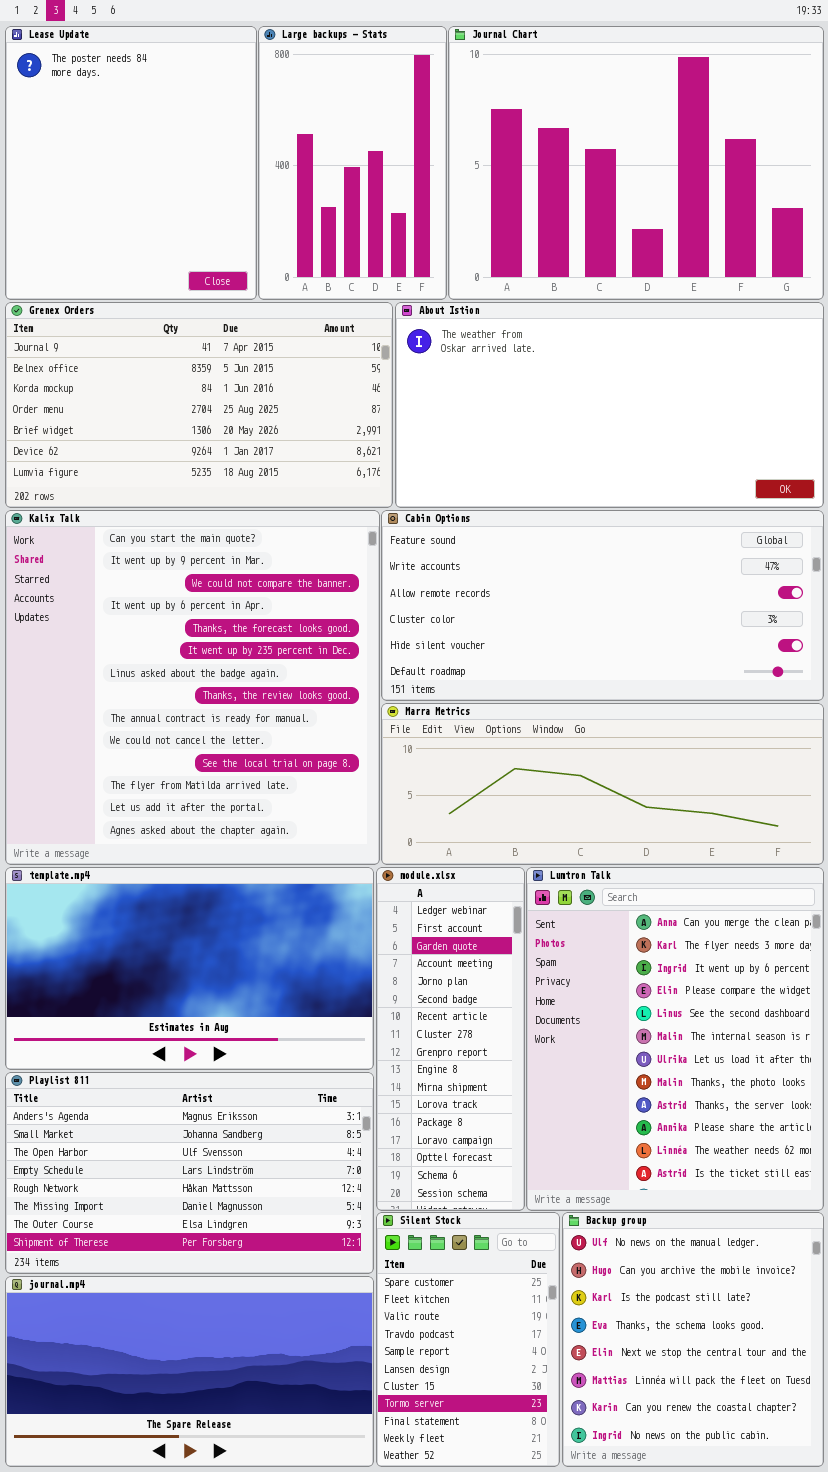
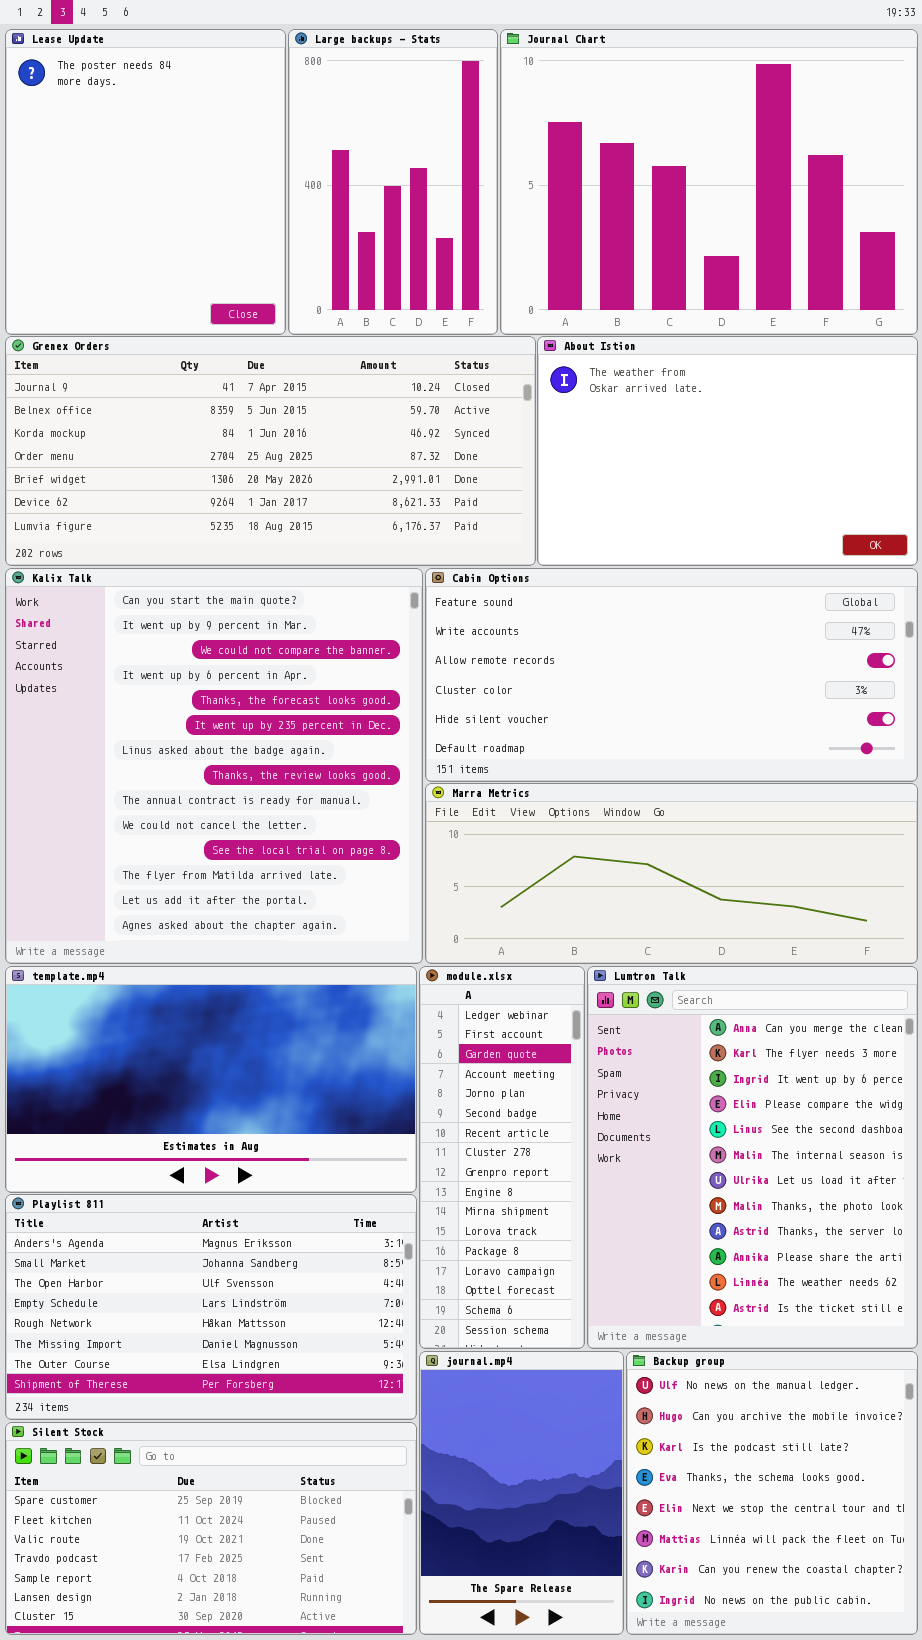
Grenex Orders: [5,302,393,508] -> [5,336,536,566], resized
About Istion: [395,302,824,508] -> [537,336,918,566], resized
Silent Stock: [376,1212,560,1467] -> [5,1422,417,1635], moved, resized
journal.mp4: [5,1276,374,1467] -> [419,1351,624,1635], moved, resized

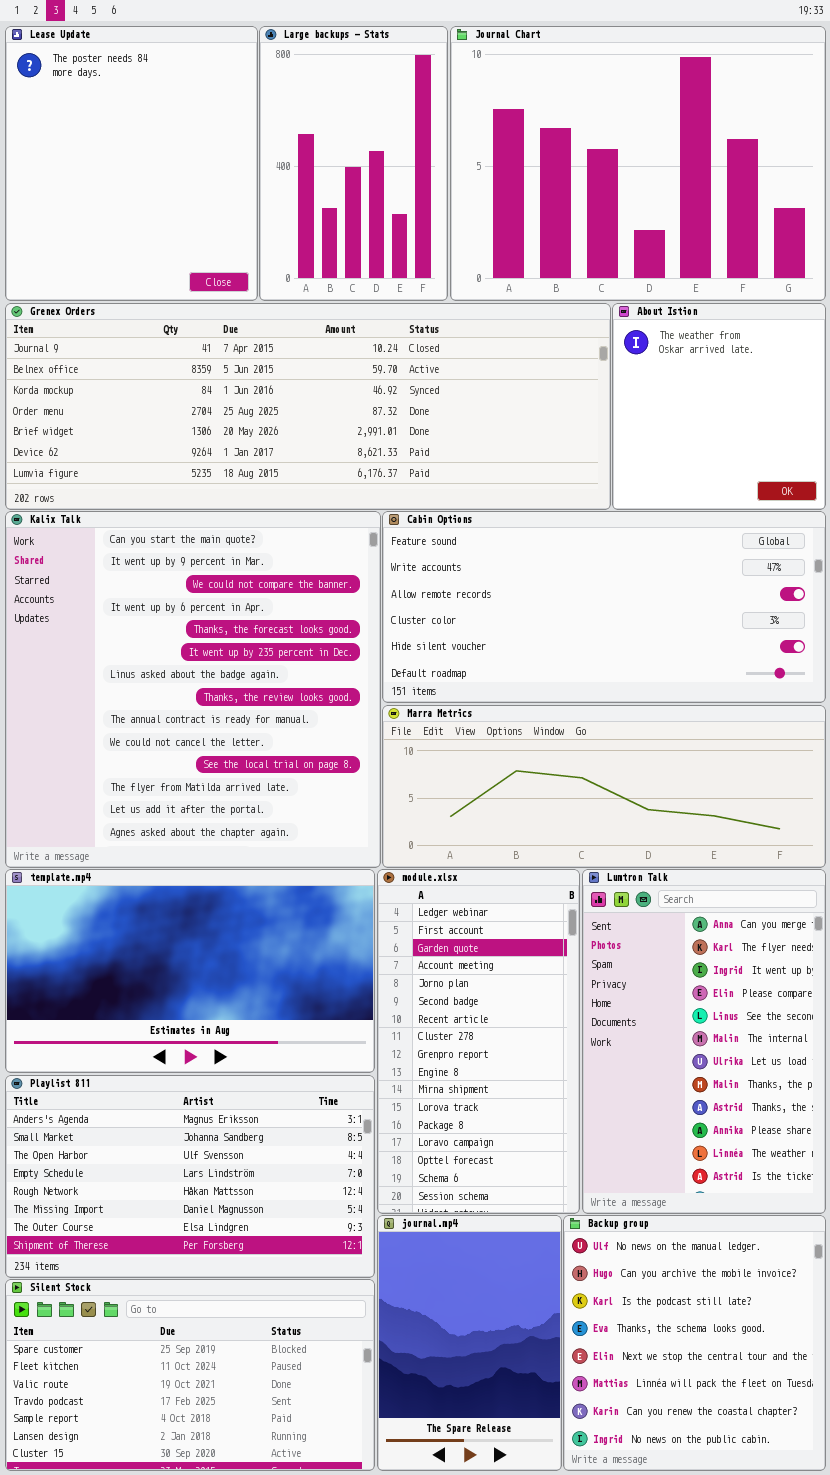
Grenex Orders: [5,336,536,566] -> [5,303,611,510], resized
About Istion: [537,336,918,566] -> [612,303,826,510], resized
module.xlsx: [419,966,585,1349] -> [377,869,580,1214], resized
Lumtron Talk: [587,966,918,1349] -> [582,869,826,1214], resized

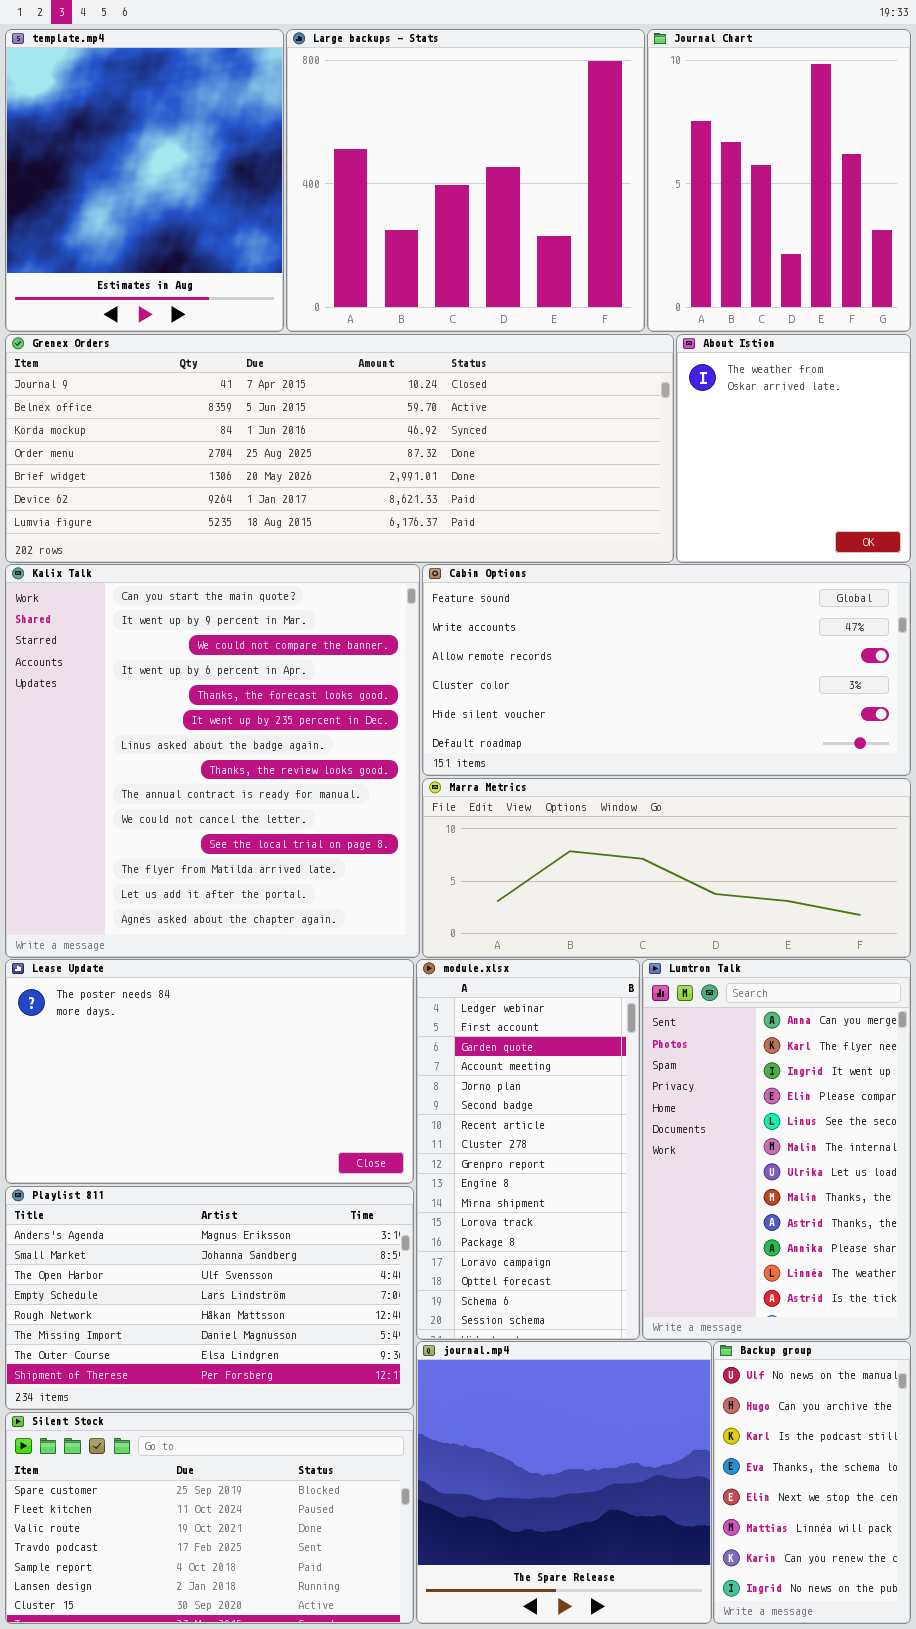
Lease Update: [5,26,258,301] -> [5,959,414,1184], moved, resized
Large backups - Stats: [259,26,448,301] -> [286,29,645,332], resized
Journal Chart: [450,26,826,301] -> [647,29,911,332], resized
template.mp4: [5,869,375,1073] -> [5,29,284,332], moved, resized
journal.mp4: [377,1215,562,1471] -> [416,1341,712,1624], resized
Backup group: [563,1215,826,1471] -> [713,1341,911,1624], resized

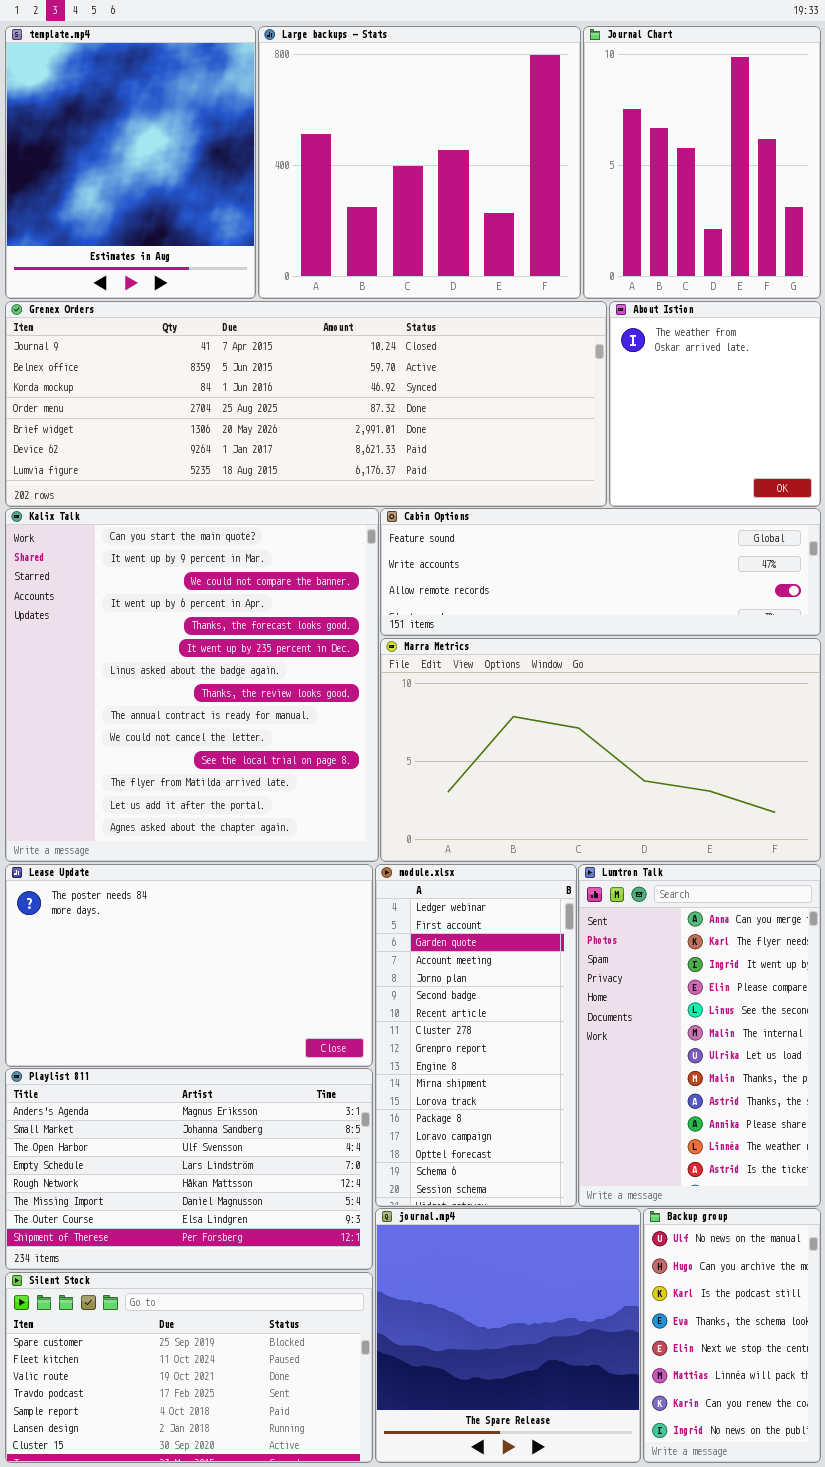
Cabin Options: [422,564,911,776] -> [380,508,821,636], resized
Marra Metrics: [422,778,911,958] -> [380,638,821,862], resized

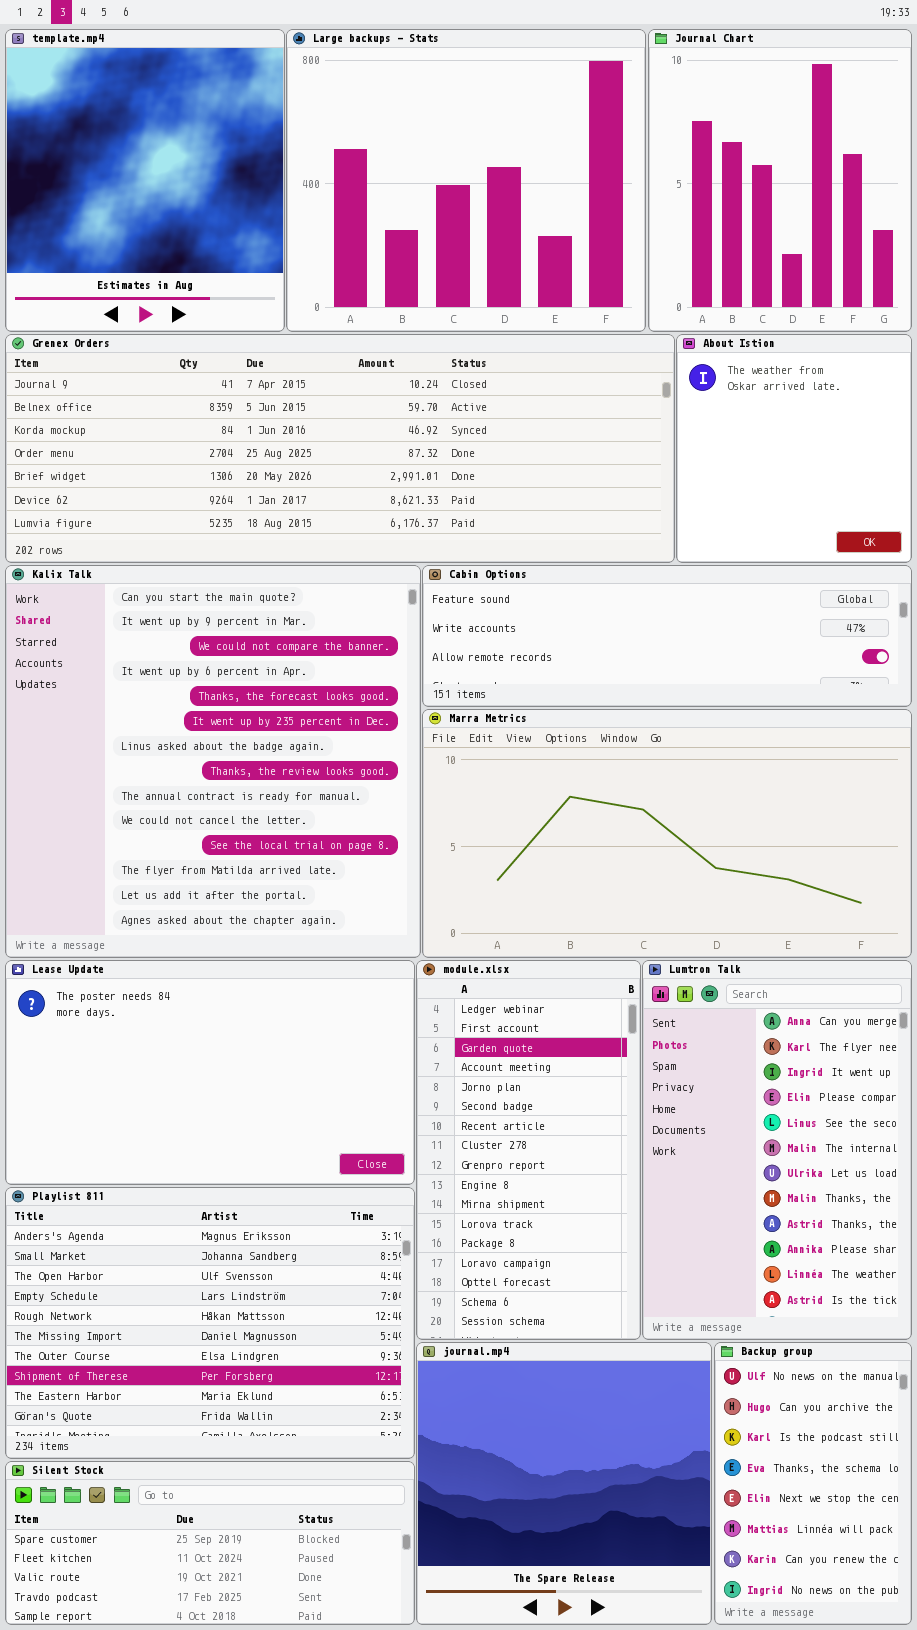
Playlist 811: [5,1068,373,1270] -> [5,1187,415,1459], resized
Silent Stock: [5,1272,373,1463] -> [5,1461,415,1625], resized

